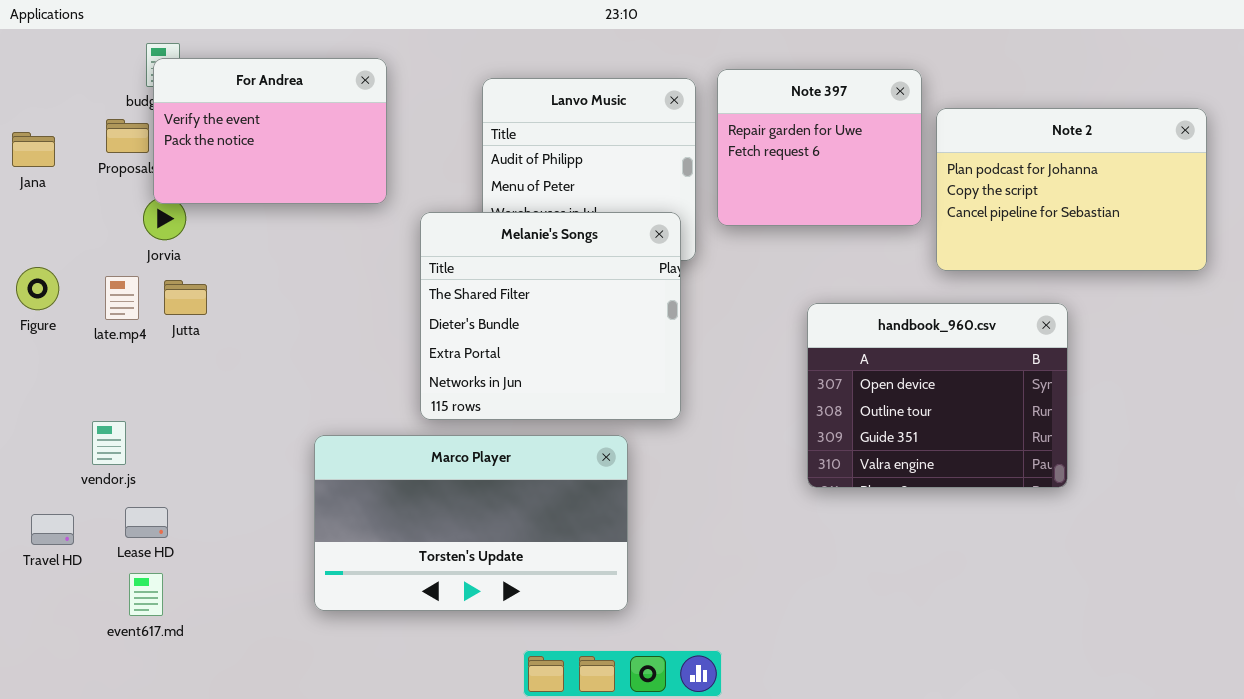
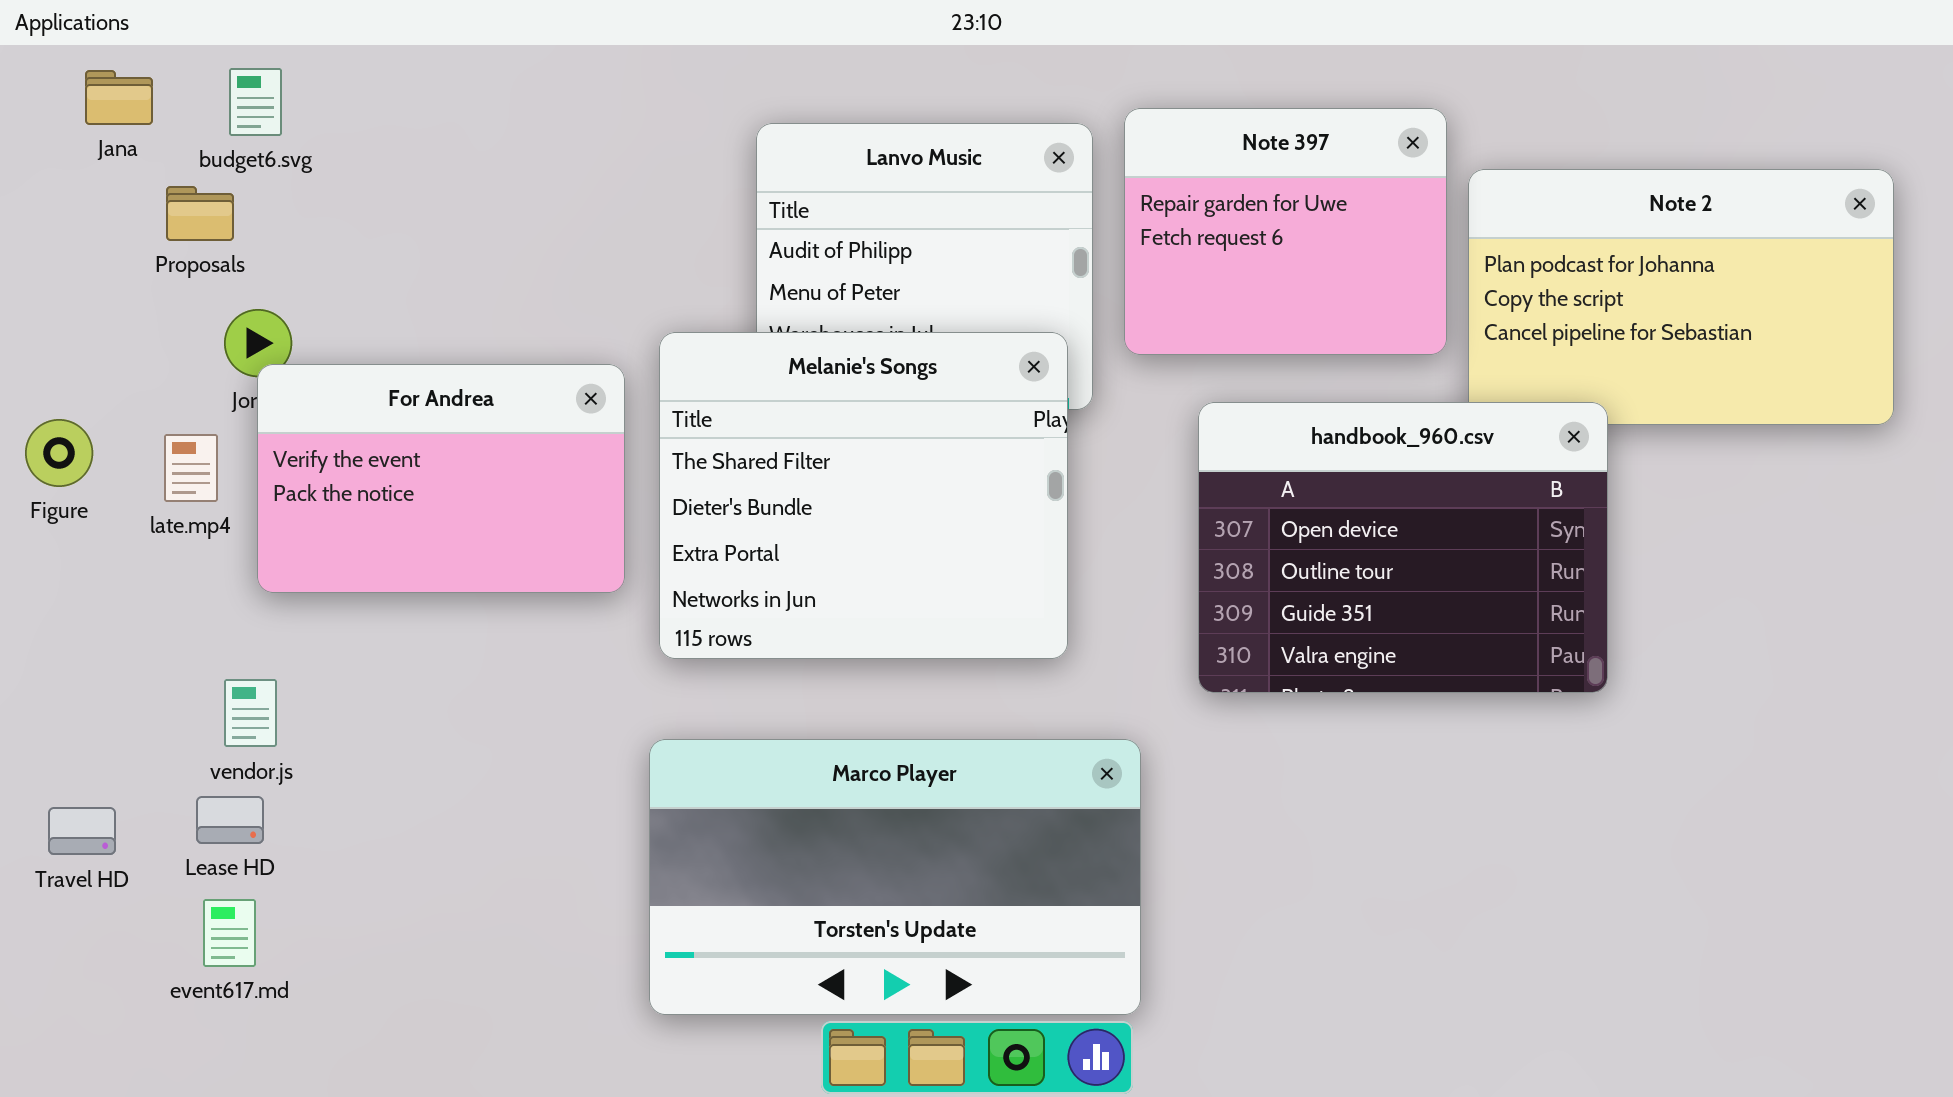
For Andrea: [153,58,387,204] -> [257,364,625,593], moved
Jana: [12,132,55,167] -> [85,70,153,125], moved
handbook_960.csv: [807,303,1068,488] -> [1198,402,1608,693], moved
vendor.js: [92,421,126,465] -> [224,679,277,747], moved
Marco Player: [314,435,628,611] -> [649,739,1141,1015], moved

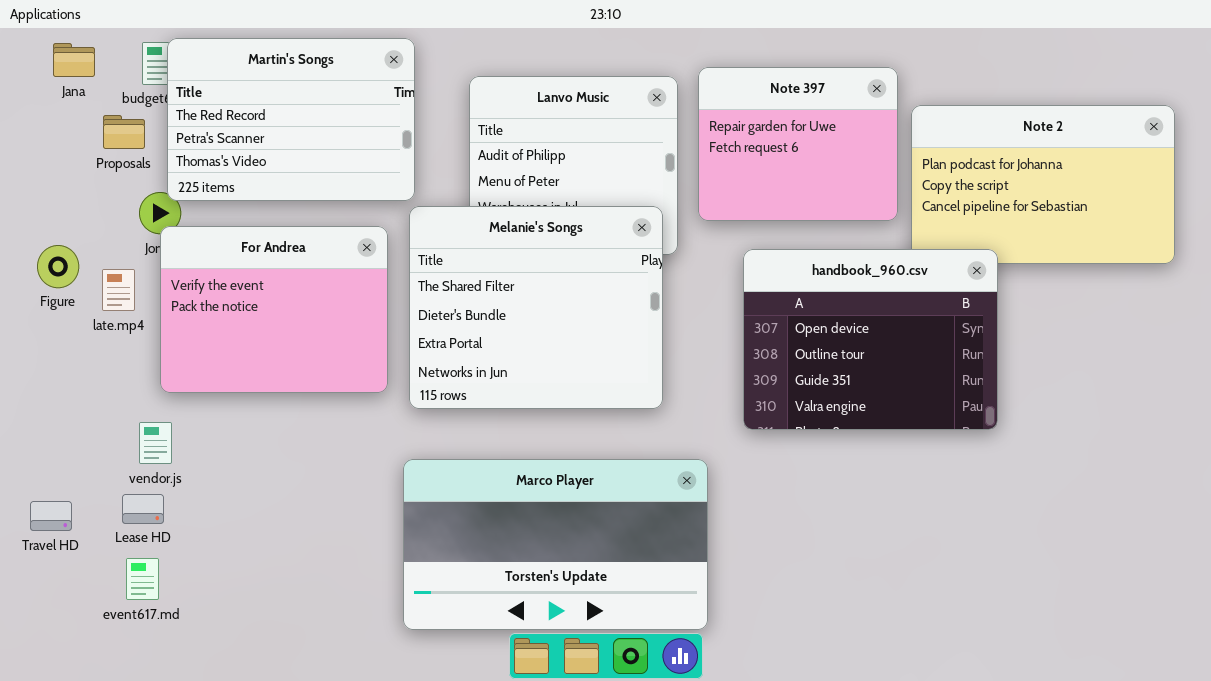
Martin's Songs: none -> [167,38,415,201], opened
For Andrea: [257,364,625,593] -> [160,226,388,393], resized
Figure: [25,419,93,487] -> [37,245,79,288], moved

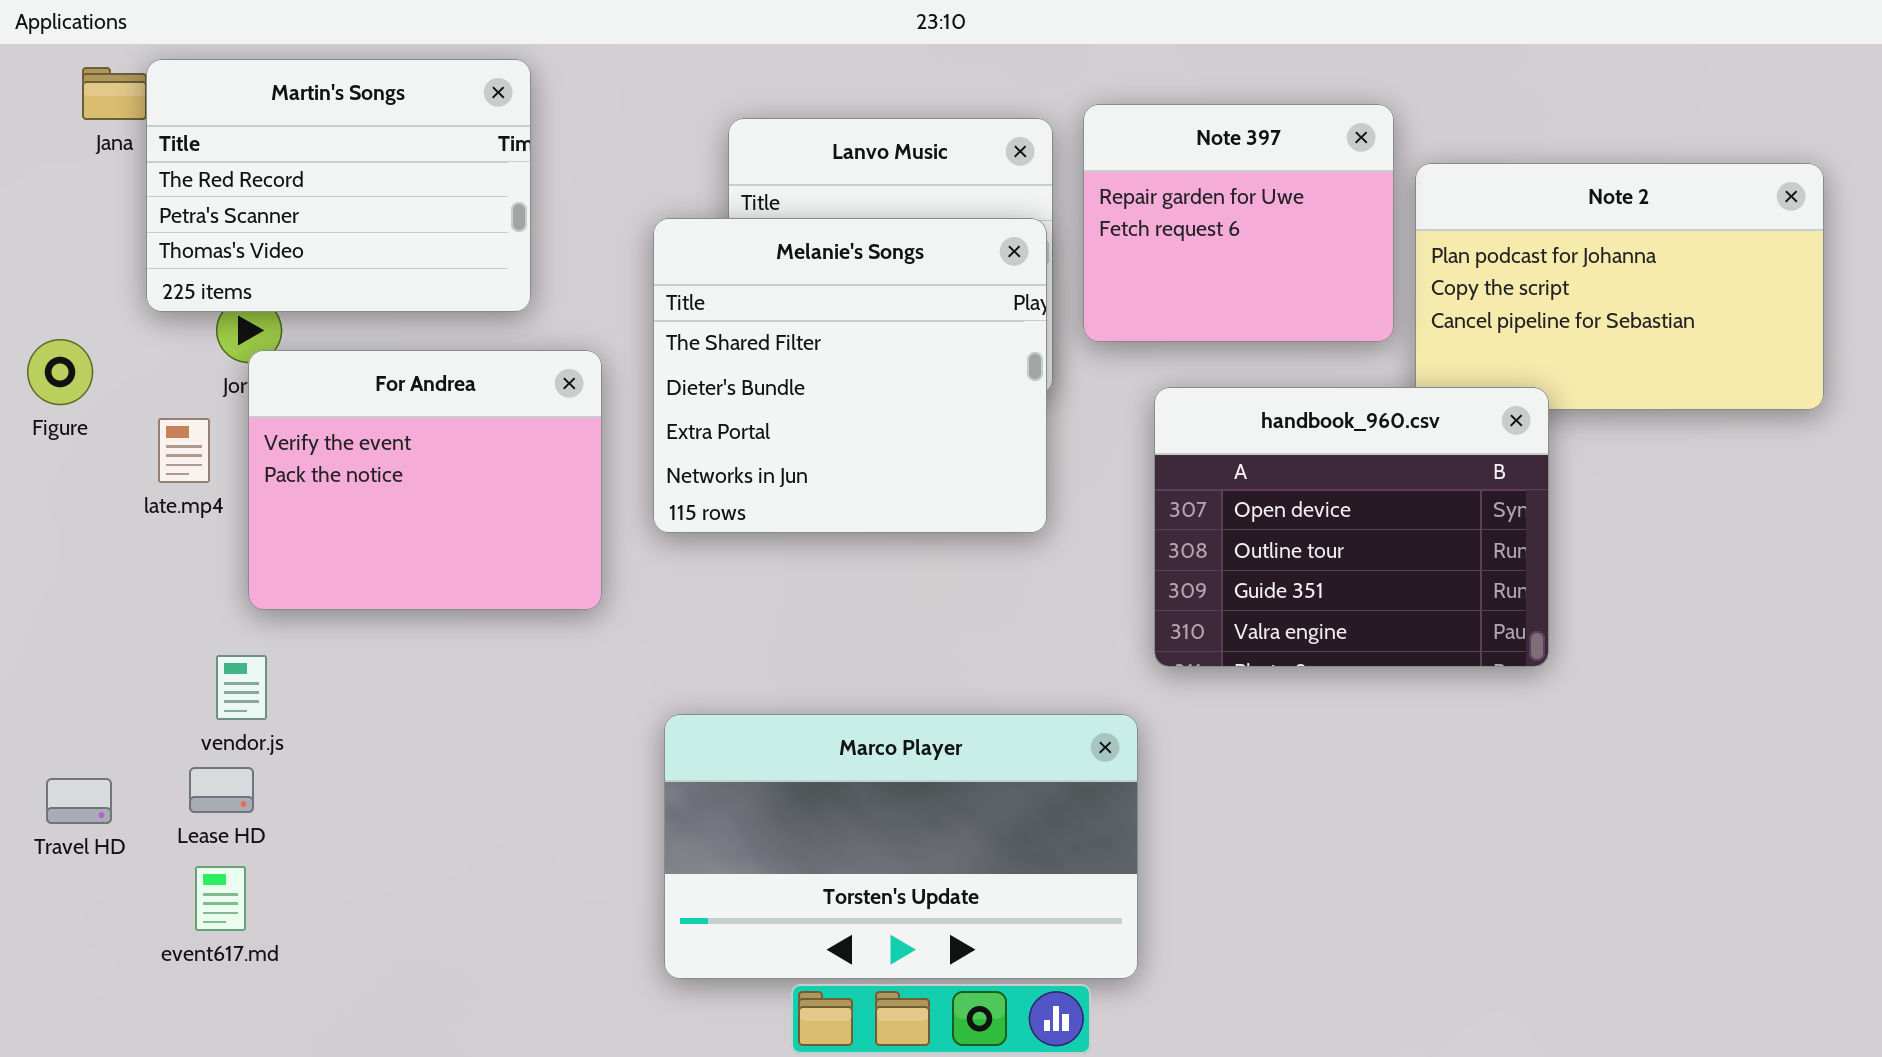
Martin's Songs: [167,38,415,201] -> [146,59,531,312], moved
Melanie's Songs: [409,206,663,409] -> [653,218,1047,533], moved
Figure: [37,245,79,288] -> [27,339,93,405], moved
Marco Player: [403,459,708,630] -> [664,714,1138,979], moved

